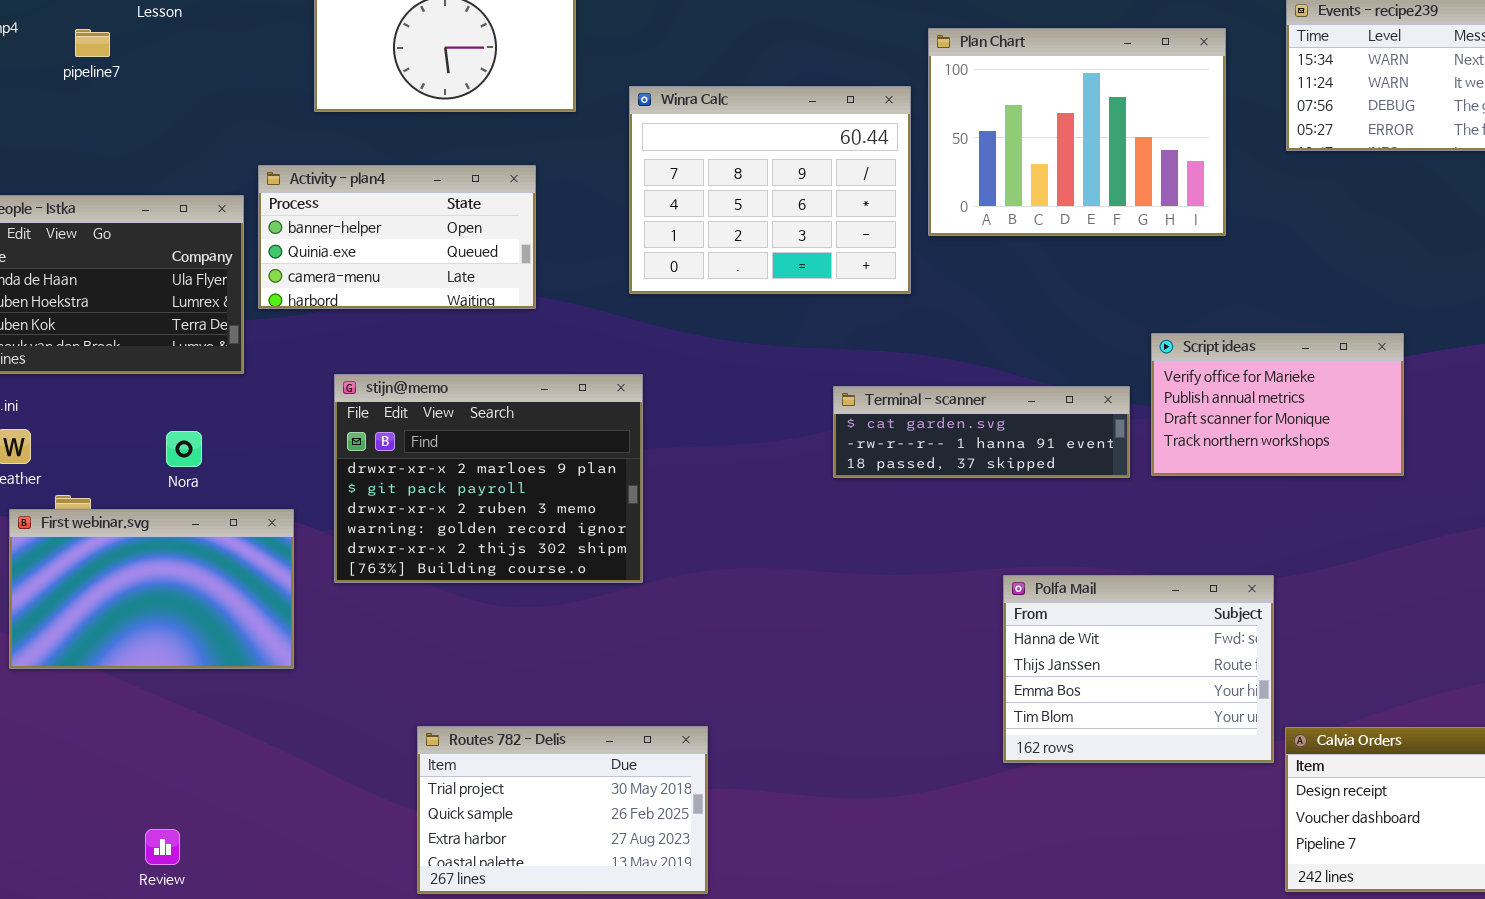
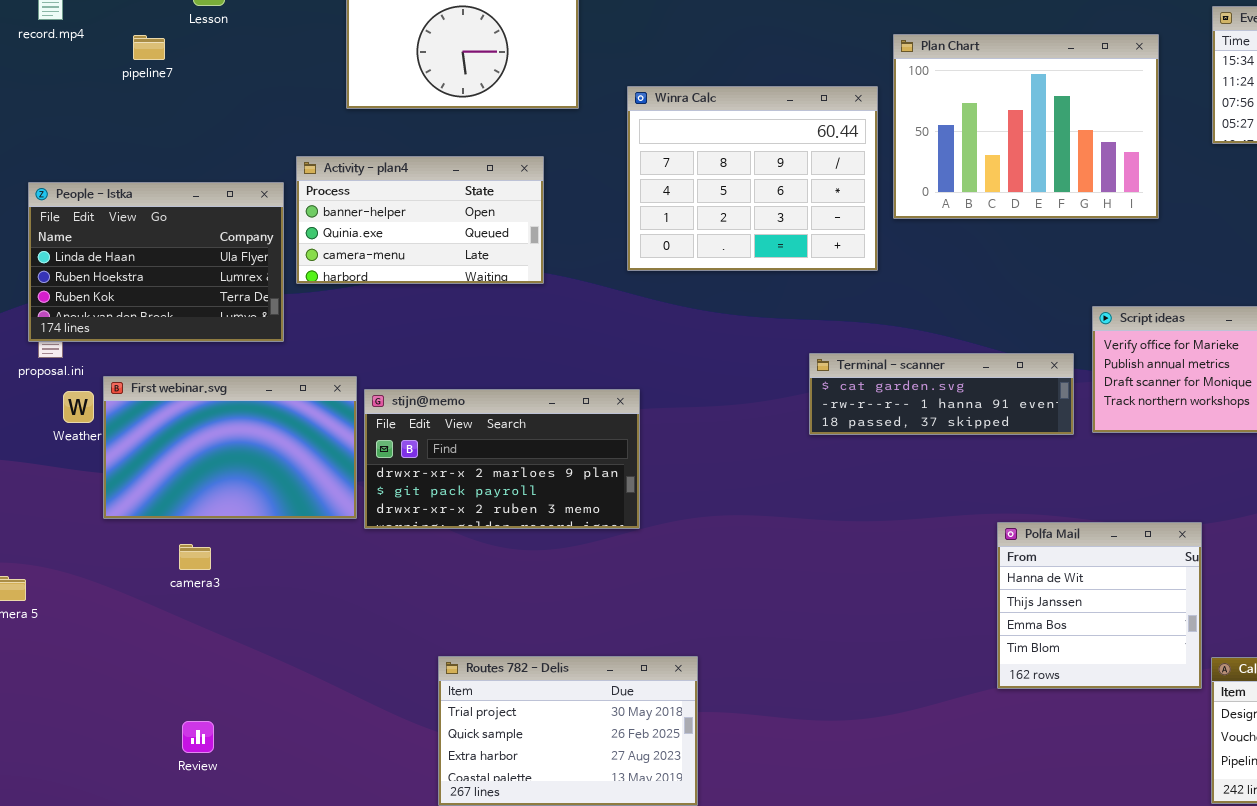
stijn@memo: [334,374,643,583] -> [364,389,640,529], resized
First webinar.svg: [9,509,294,669] -> [103,376,357,519], moved
Polfa Mail: [1003,575,1274,763] -> [997,522,1202,689], resized
Review: [145,829,180,865] -> [182,721,214,753], moved

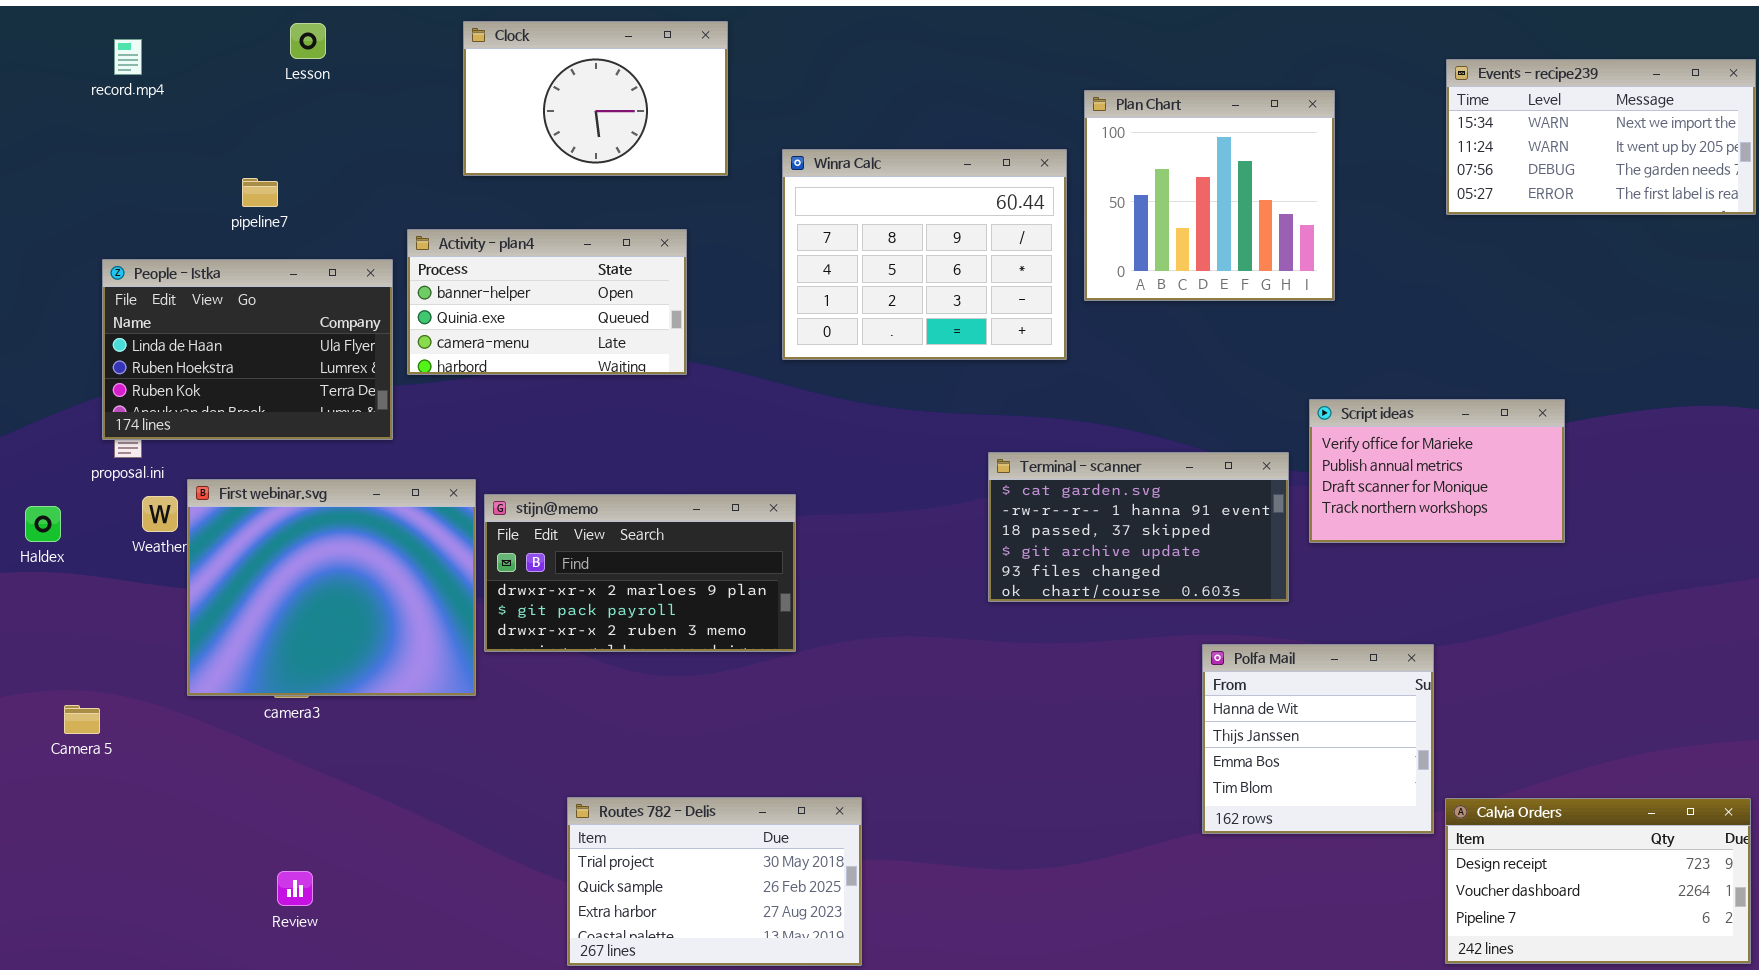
Plan Chart: [893,34,1159,219] -> [1084,90,1335,301], resized
pipeline7: [133,35,165,60] -> [242,178,278,207], moved
Terminal - scanner: [809,353,1074,435] -> [988,452,1289,602], resized
First webinar.svg: [103,376,357,519] -> [187,479,476,696], resized

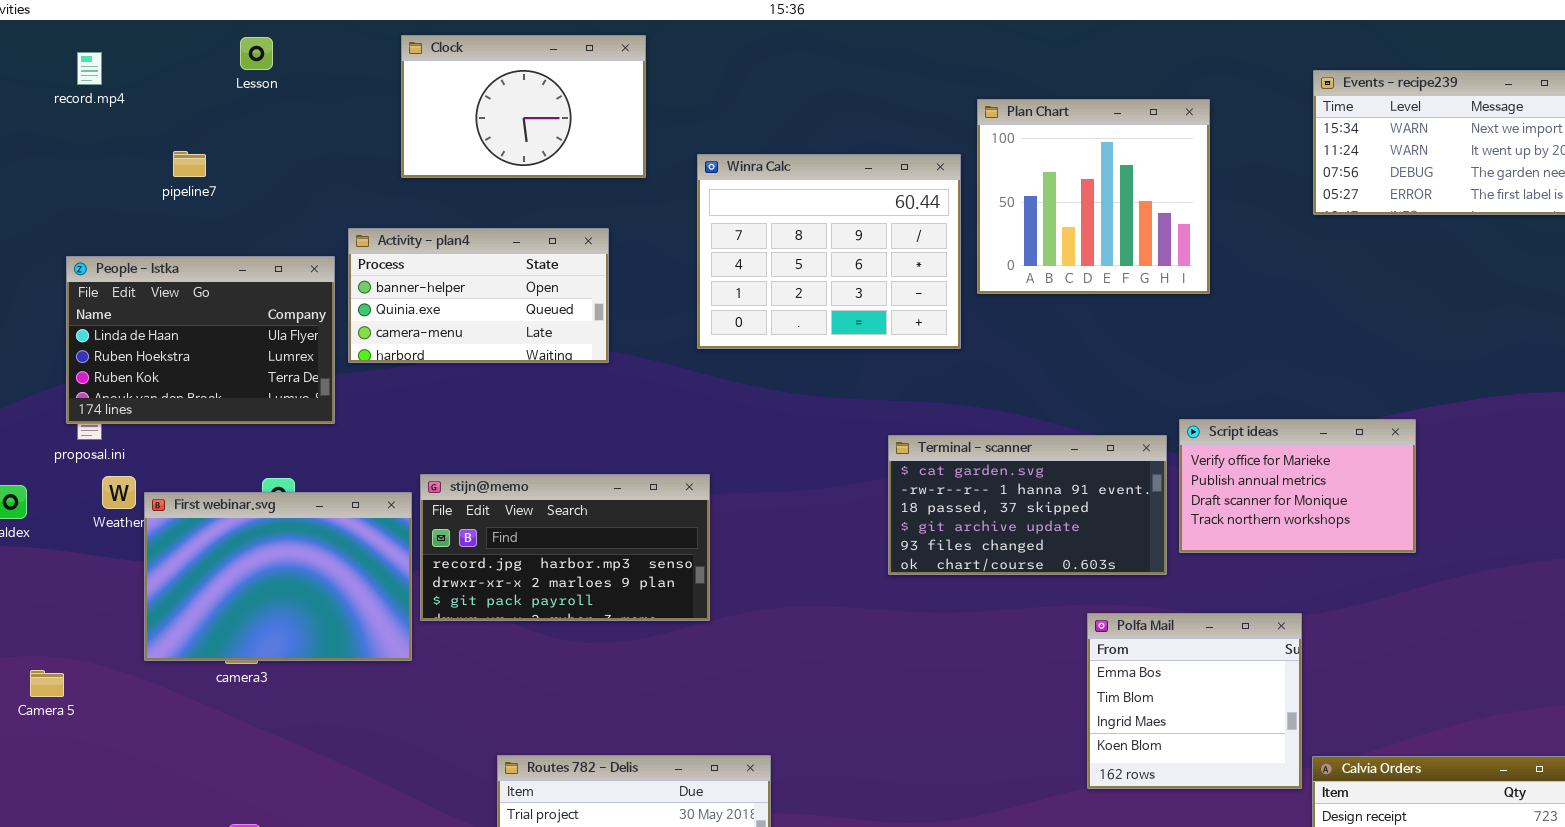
pipeline7: [242,178,278,207] -> [173,151,206,177], moved
Script ideas: [1309,399,1565,543] -> [1179,419,1416,553], moved
First webinar.svg: [187,479,476,696] -> [144,492,412,661], resized
stijn@memo: [484,494,796,652] -> [420,474,710,621], scrolled up 1 row
Polfa Mail: [1202,644,1434,834] -> [1087,613,1302,789], scrolled down 2 rows

